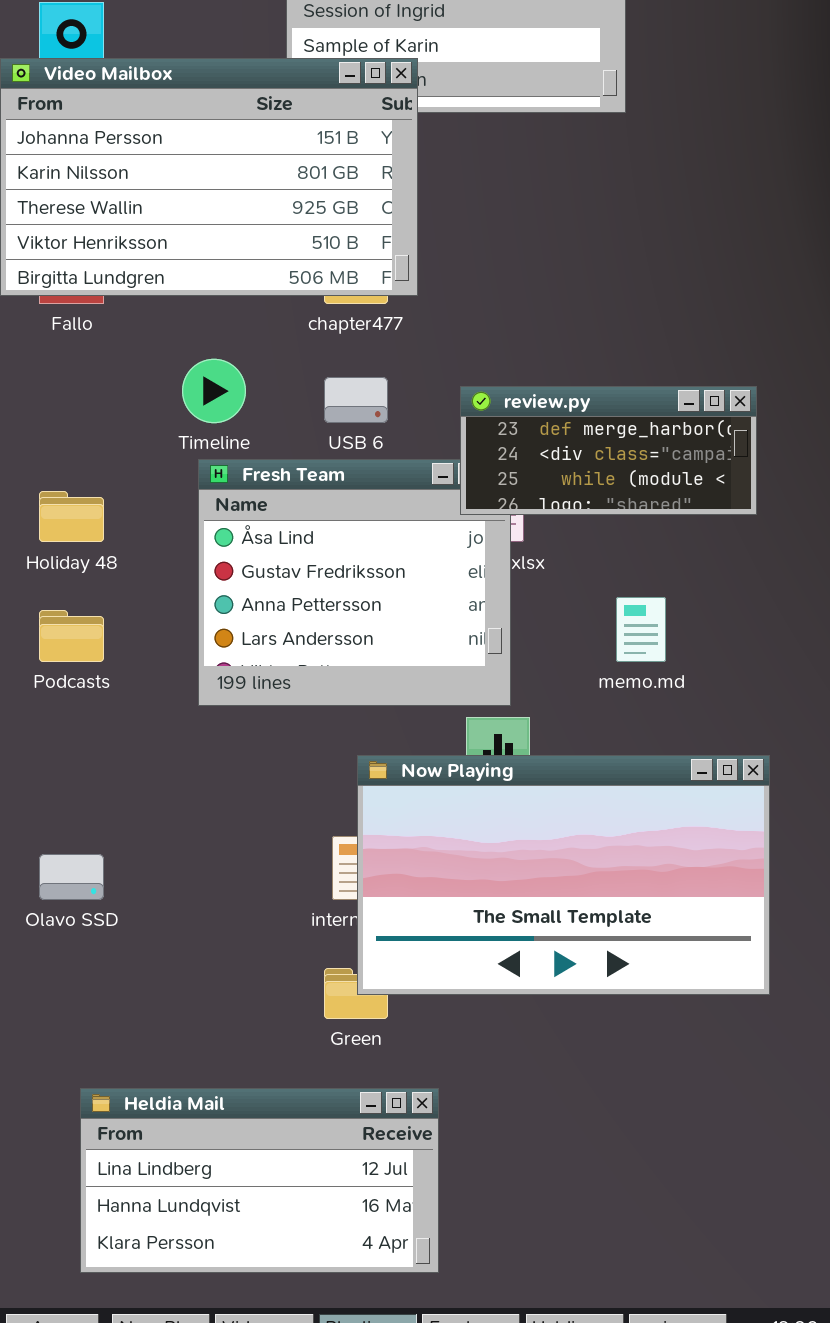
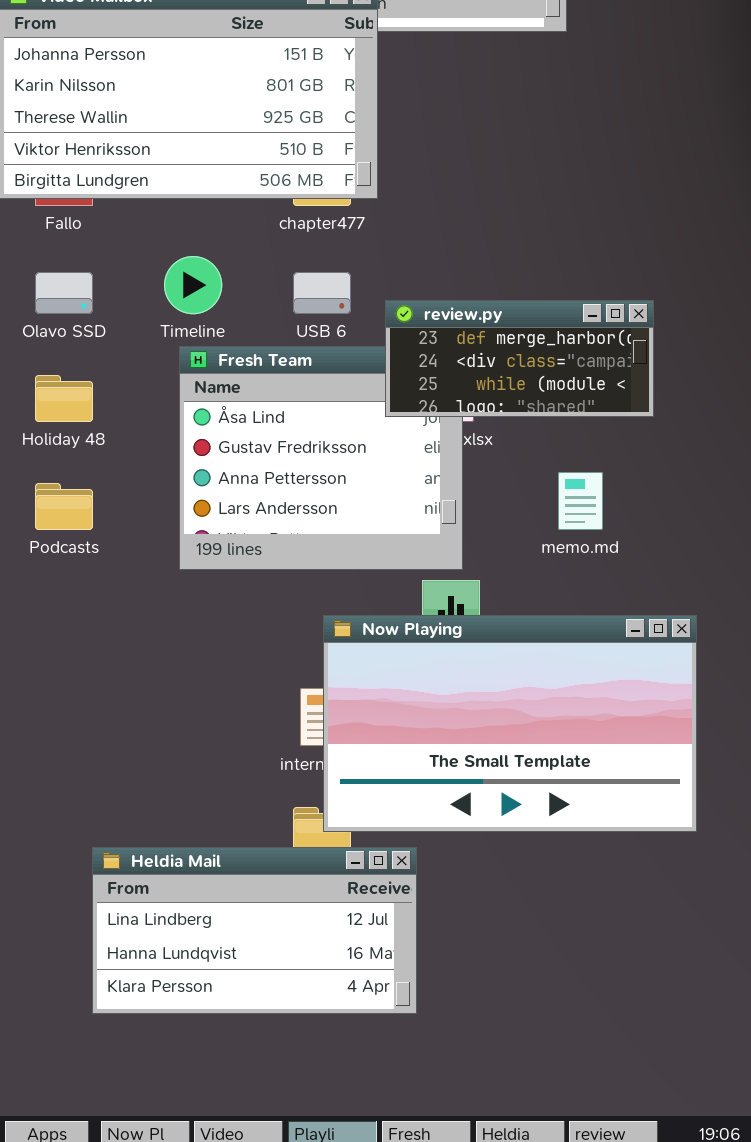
review.py: [460,386,757,515] -> [385,300,654,417], moved
Olavo SSD: [39,854,104,900] -> [35,272,93,314], moved
Heldia Mail: [80,1088,439,1273] -> [92,847,417,1014], moved

